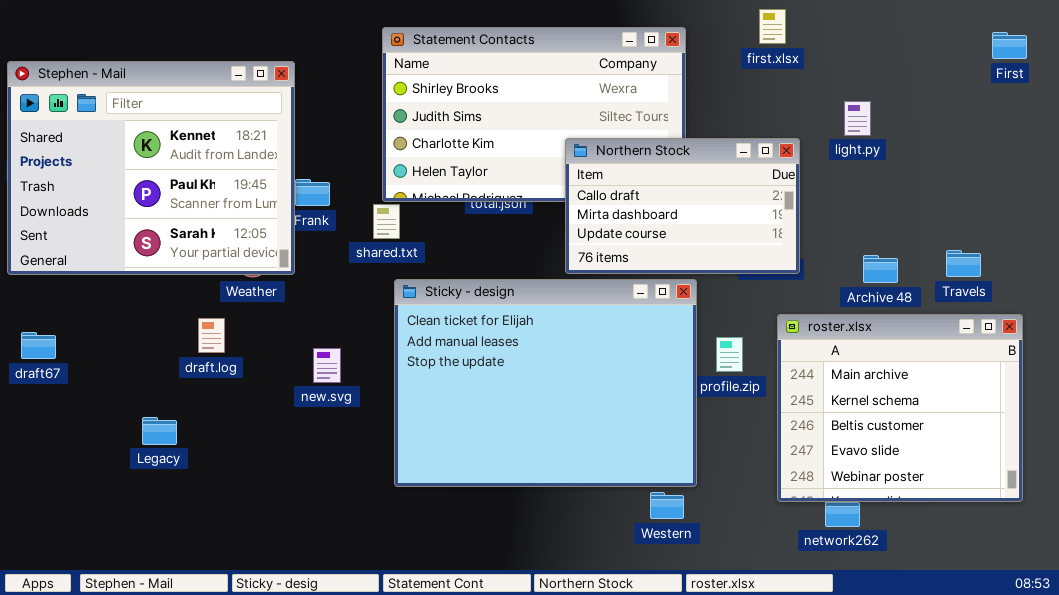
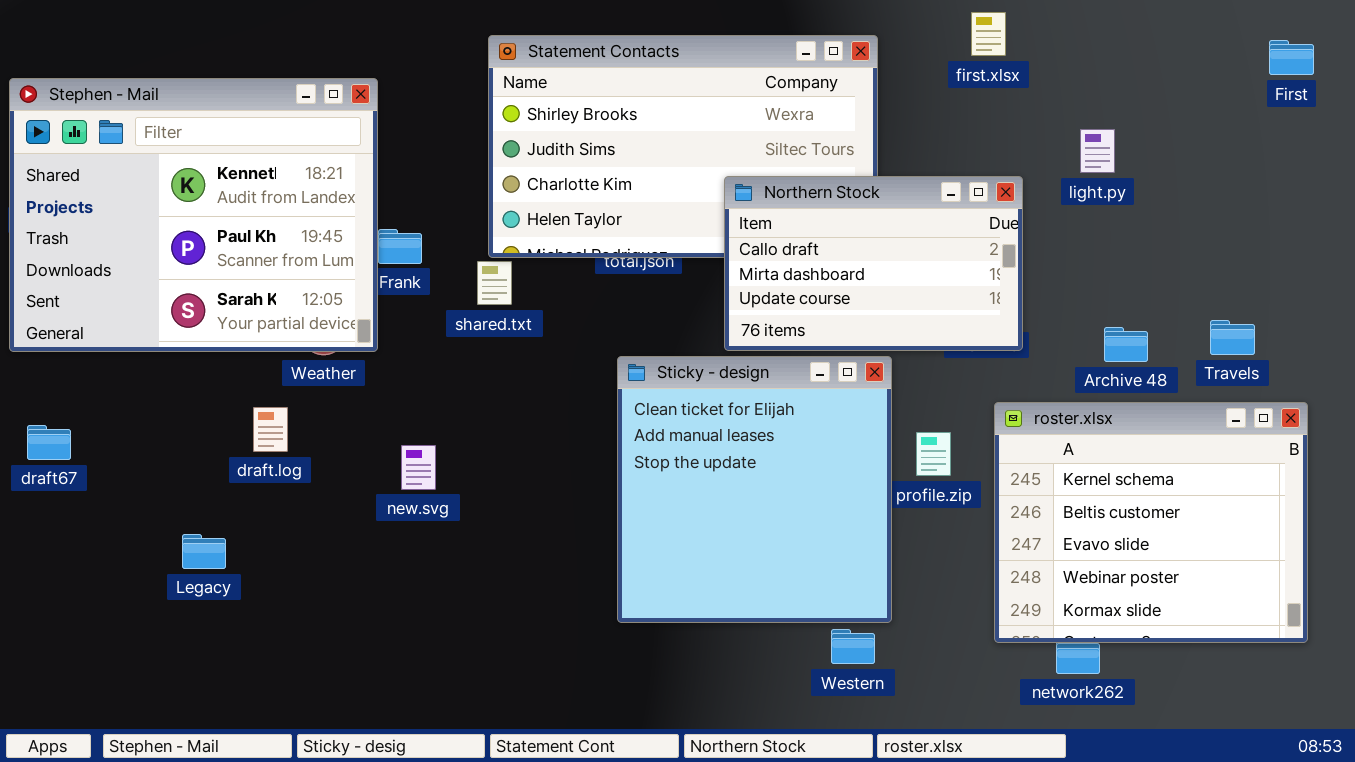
Sticky - design: [394,279,697,487] -> [617,356,892,623], resized
roster.xlsx: [777,314,1023,502] -> [994,402,1308,643], scrolled down 1 row

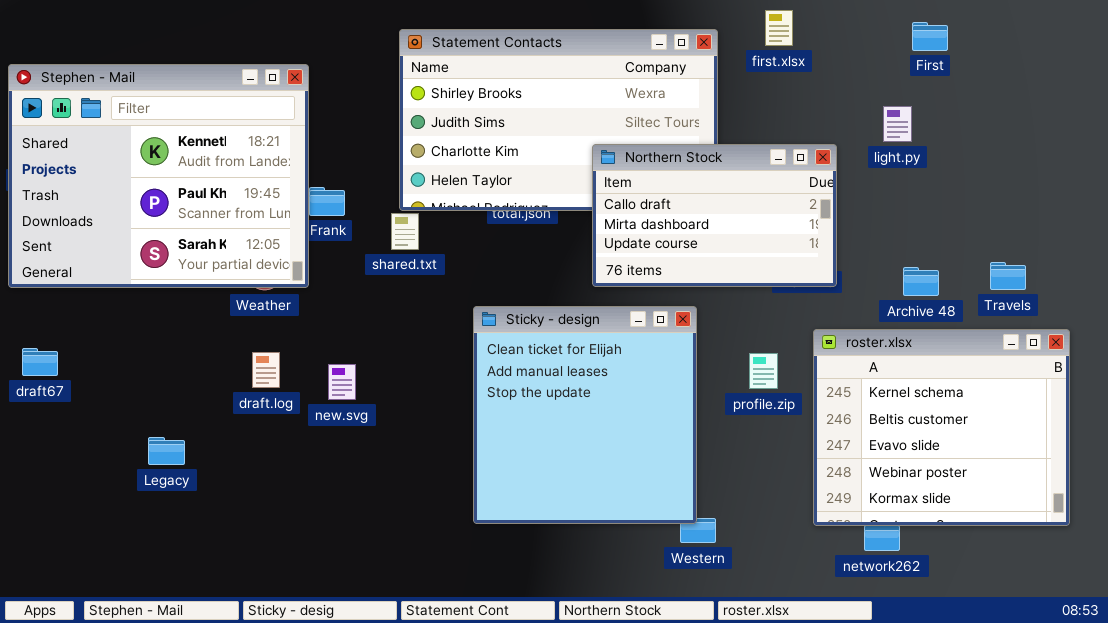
first.xlsx: [971,12,1006,56] -> [765,10,793,46], moved
First: [1269,40,1314,75] -> [912,22,948,51], moved
Sticky - design: [617,356,892,623] -> [473,306,697,524], moved
draft.log: [253,407,288,452] -> [252,352,280,388], moved

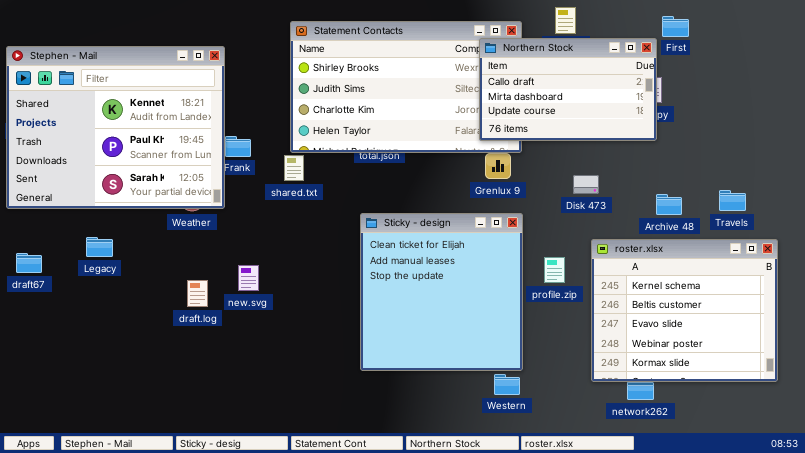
Northern Stock: [592,144,837,287] -> [479,38,657,141], moved
Sticky - design: [473,306,697,524] -> [360,213,523,371], moved
draft.log: [252,352,280,388] -> [187,280,208,307], moved
Legacy: [148,437,185,465] -> [86,237,113,257], moved

